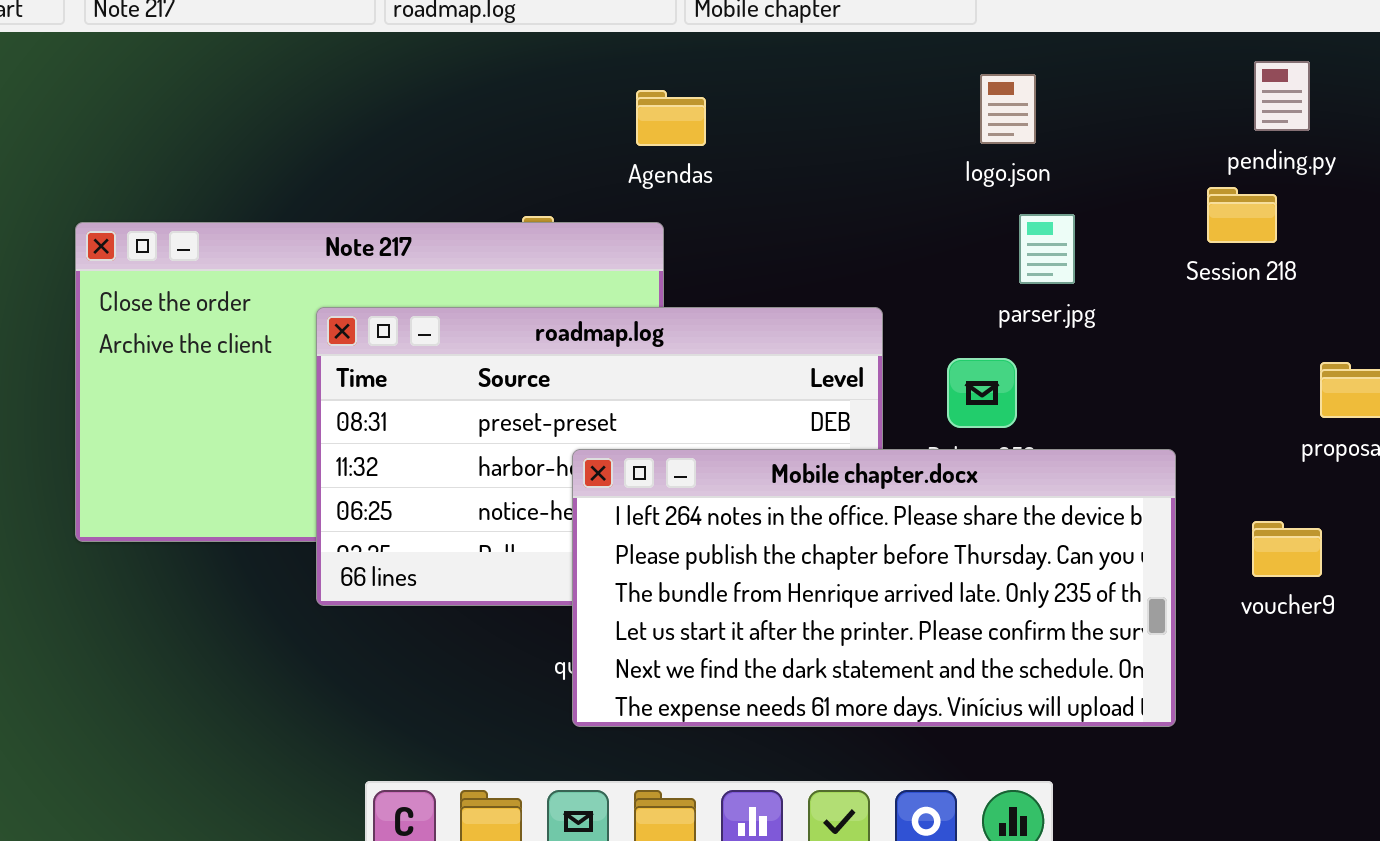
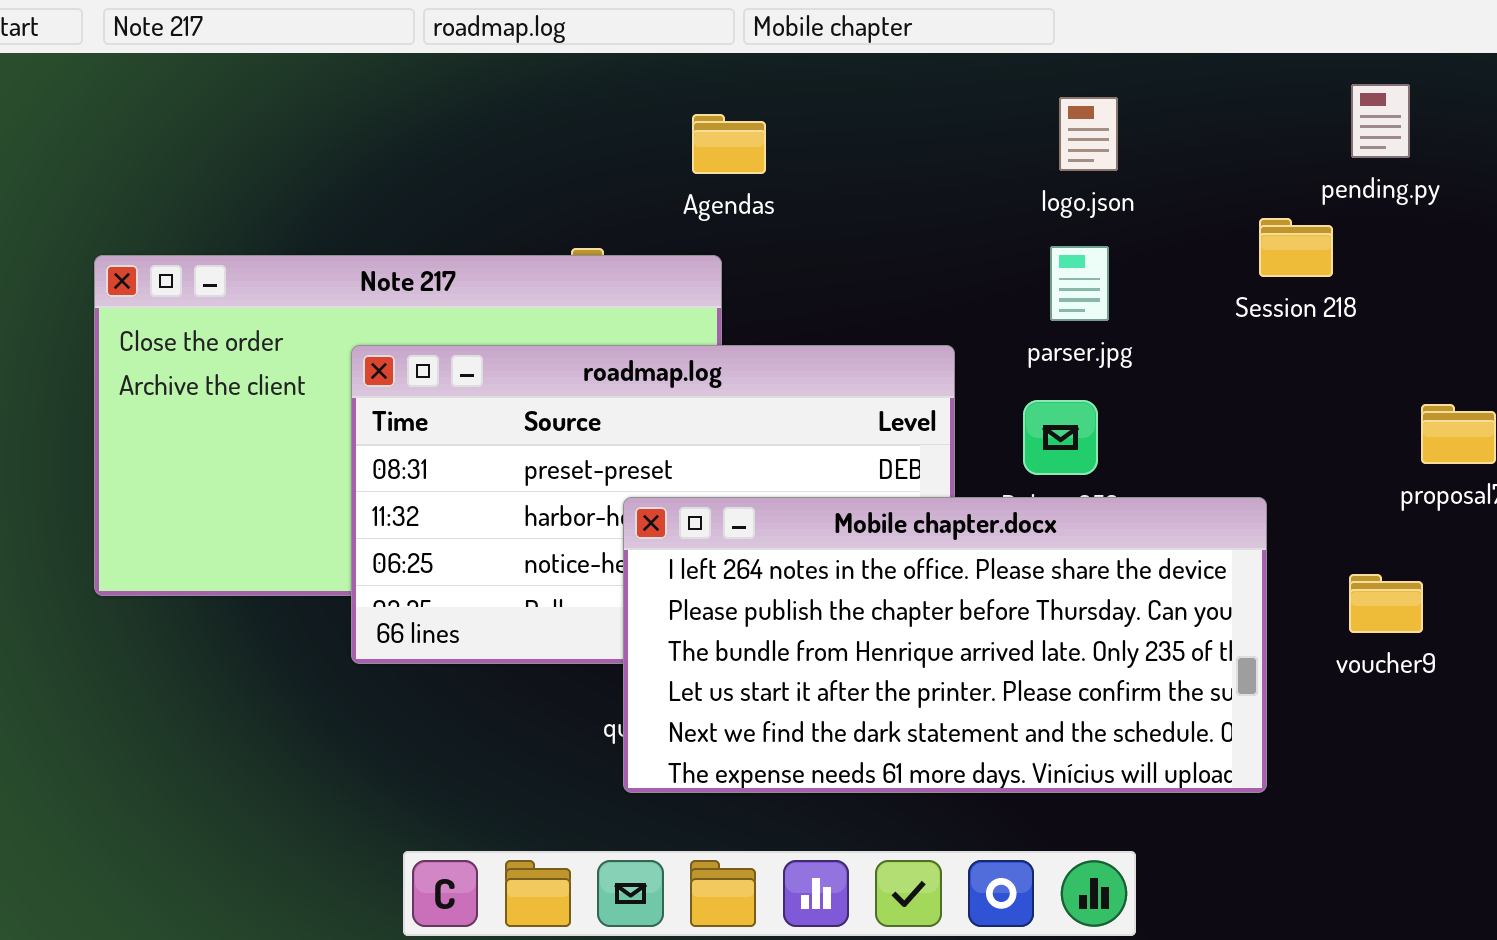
Session 218: [1207,187,1277,243] -> [1259,218,1333,277], moved
parser.jpg: [1019,214,1075,284] -> [1050,246,1109,321], moved

